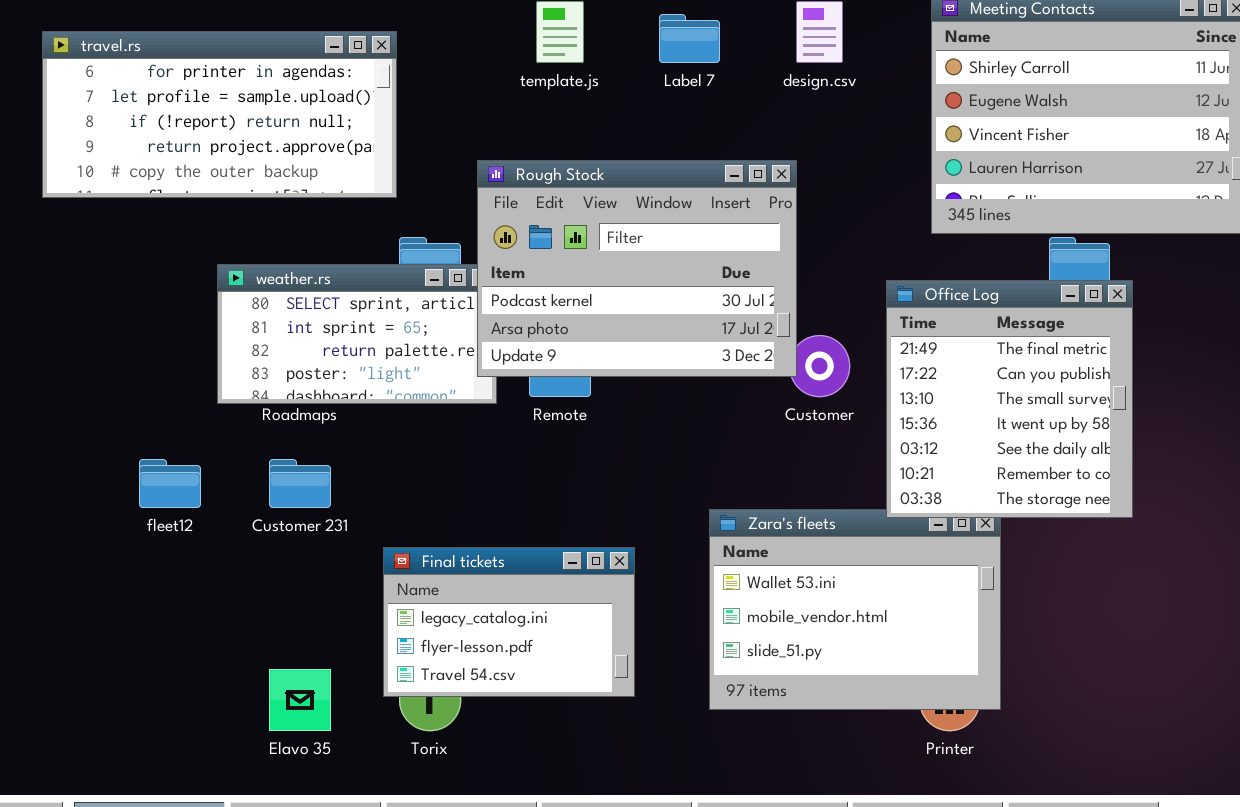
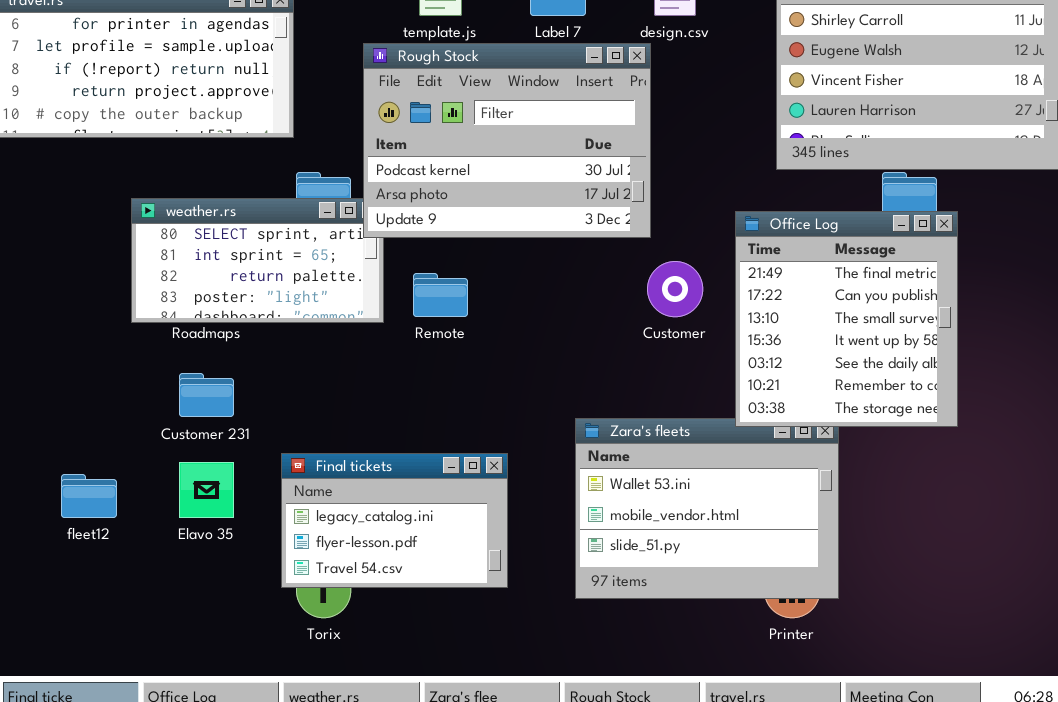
Rough Stock: [477,160,797,377] -> [363,43,651,238], moved
fleet12: [139,459,201,508] -> [61,474,117,518], moved
Elavo 35: [269,669,331,731] -> [179,462,234,518], moved

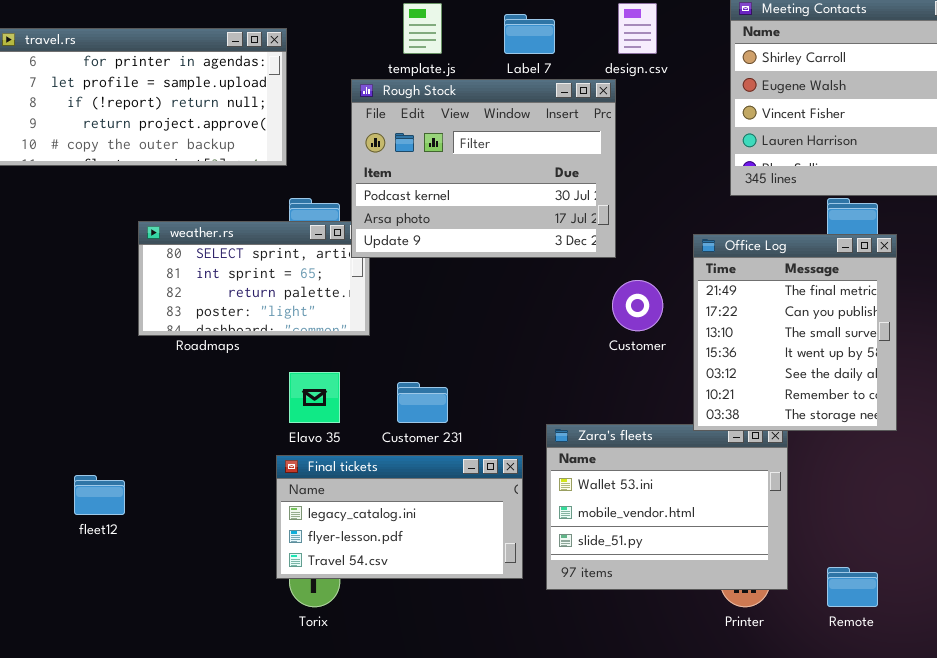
Remote: [413,273,468,317] -> [827,567,878,607], moved
Customer 231: [179,373,234,417] -> [397,382,448,423], moved
Final tickets: [281,453,508,588] -> [276,455,523,579], resized
Elavo 35: [179,462,234,518] -> [289,372,340,423], moved

